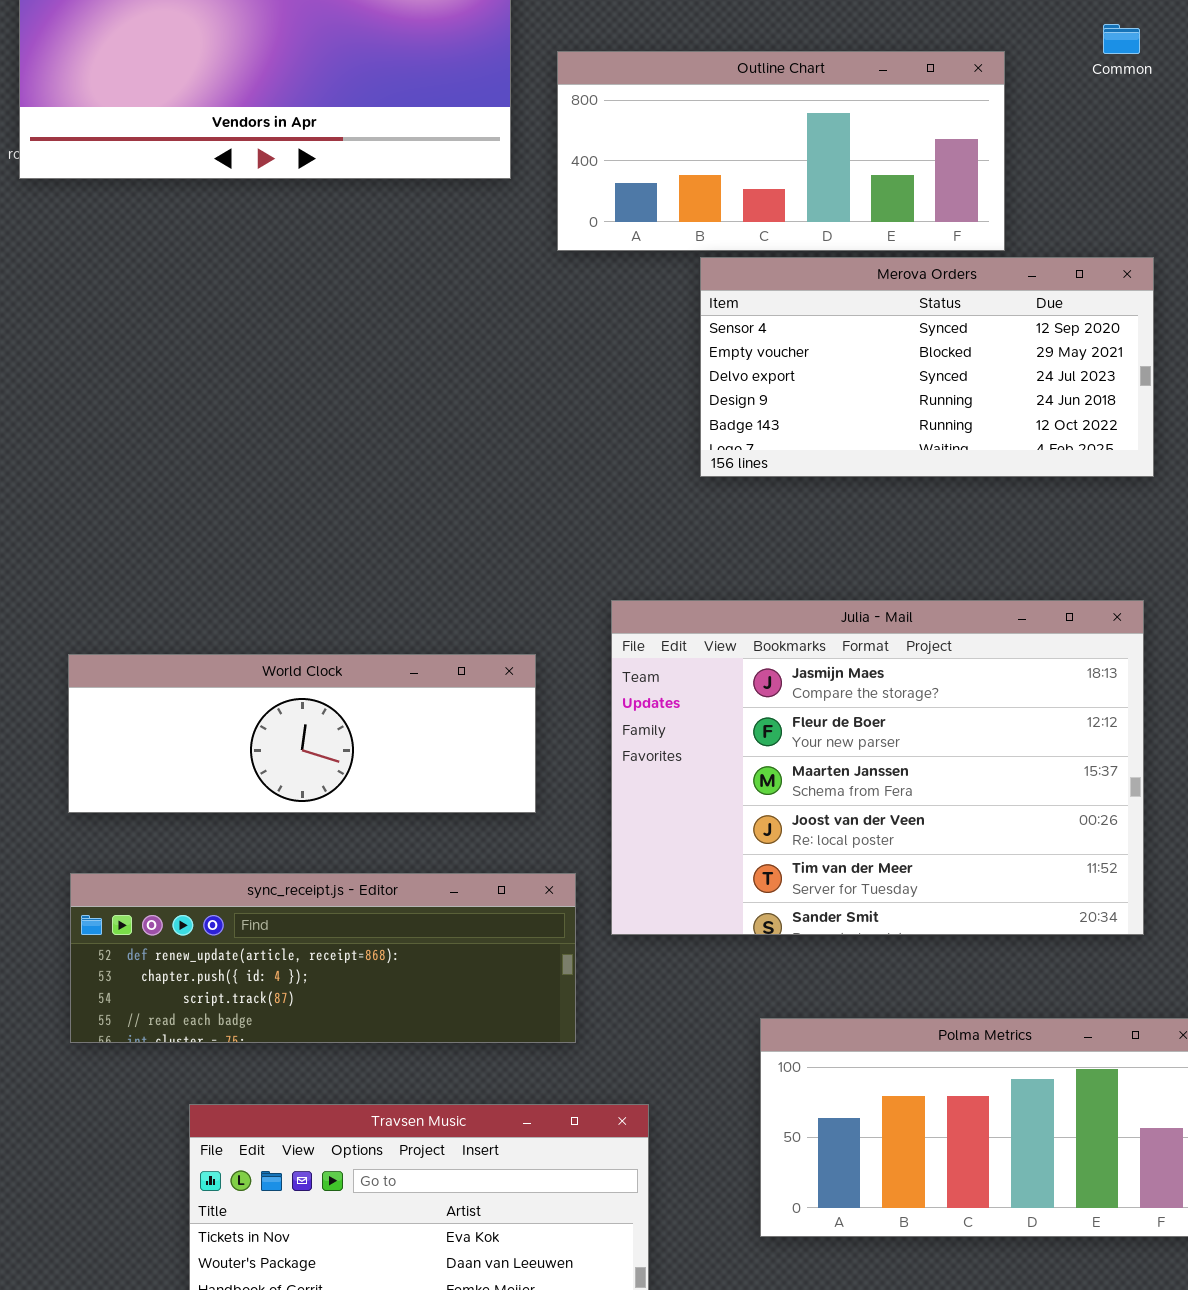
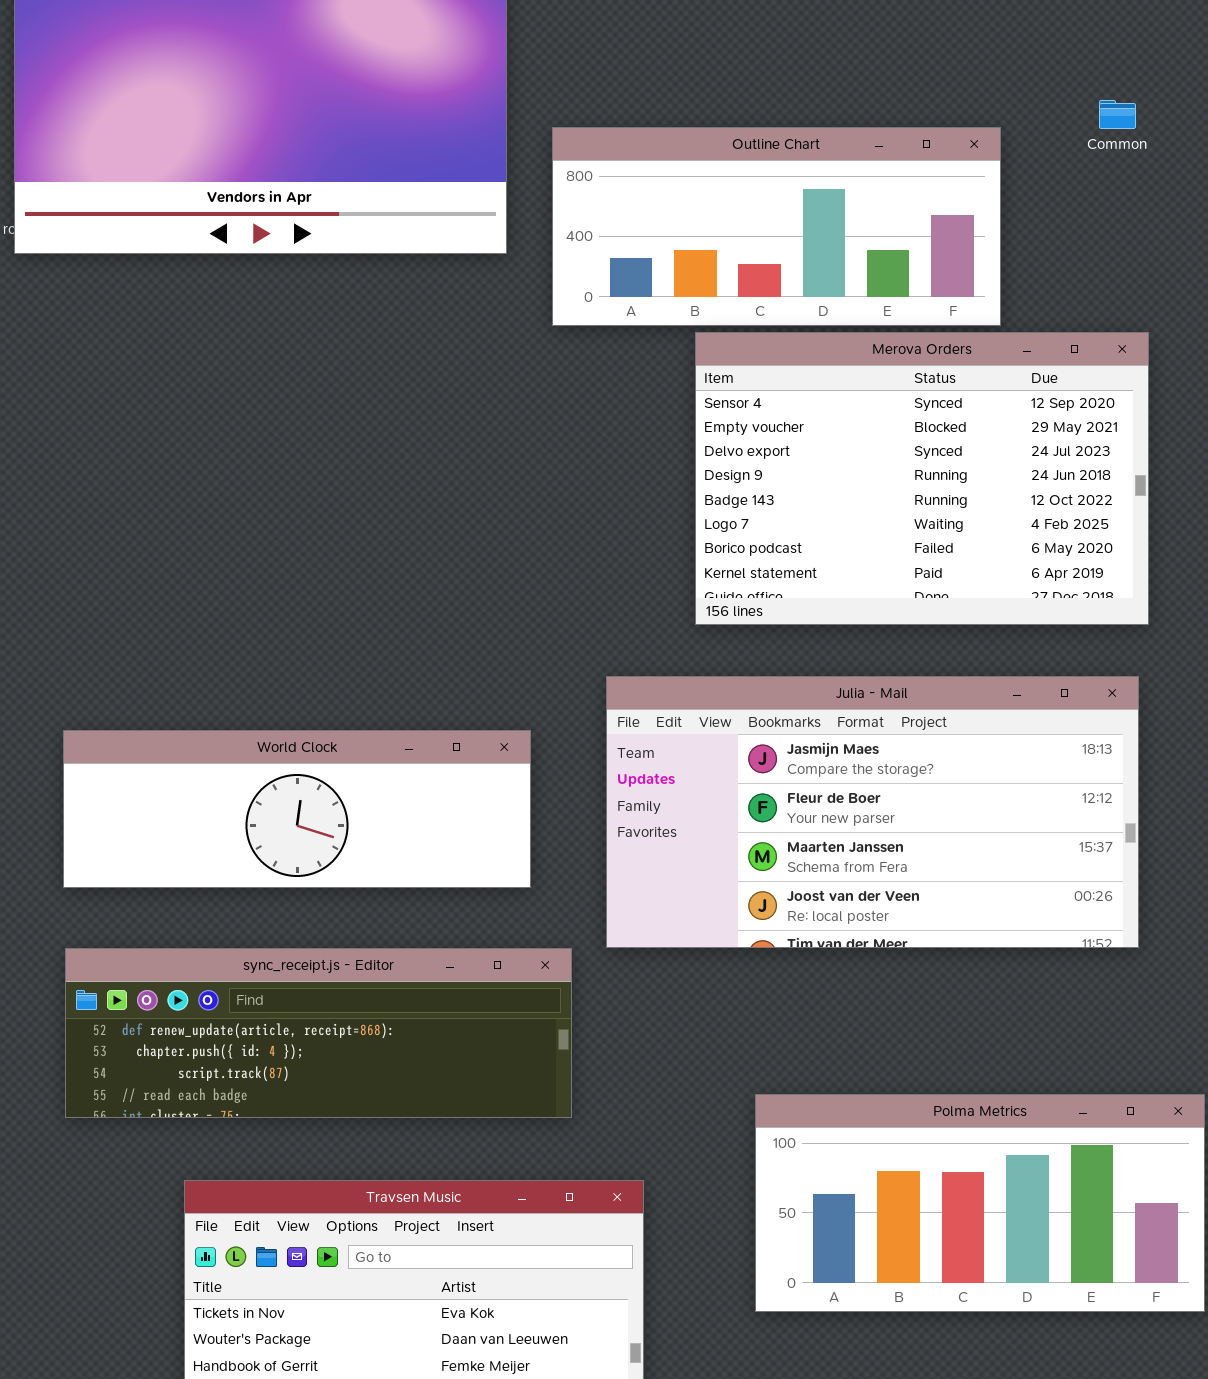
Merova Orders: [700,257,1154,477] -> [695,332,1149,625], resized
Julia - Mail: [611,600,1144,935] -> [606,676,1139,948], resized

